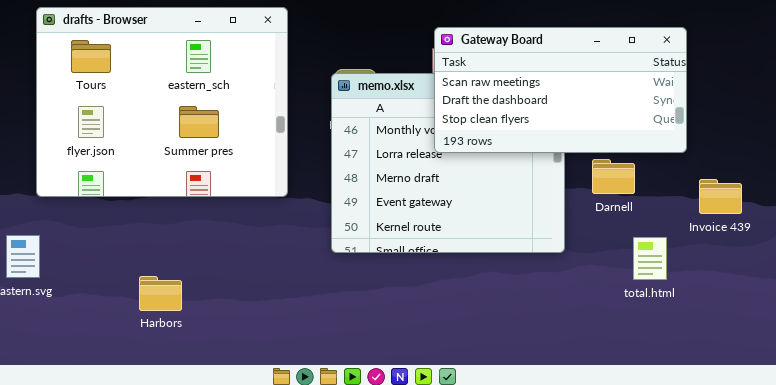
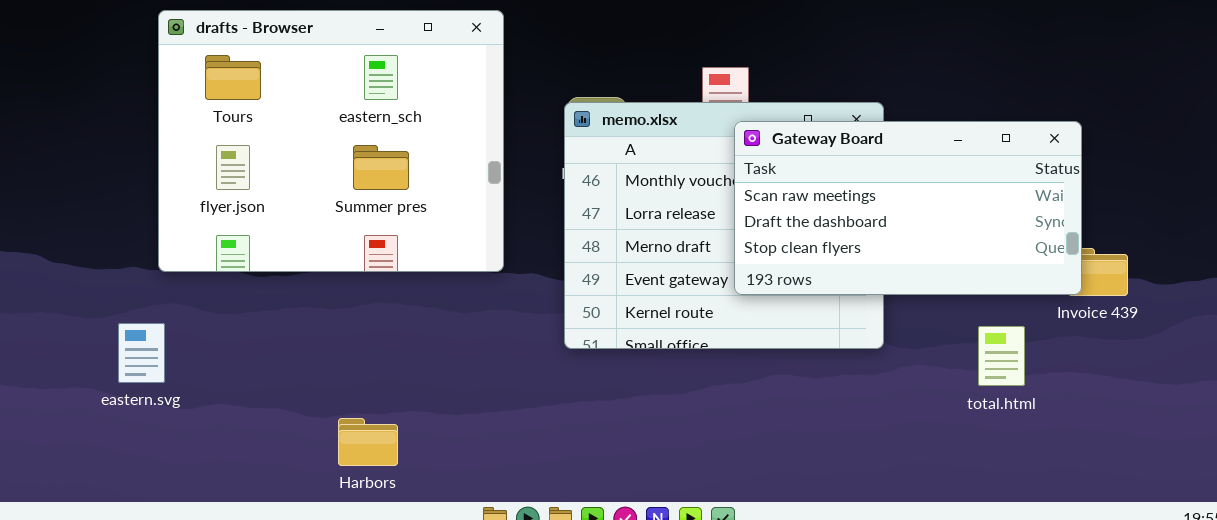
Gateway Board: [434,27,687,153] -> [734,121,1082,295], moved
Harbors: [139,276,182,311] -> [338,418,398,466], moved

